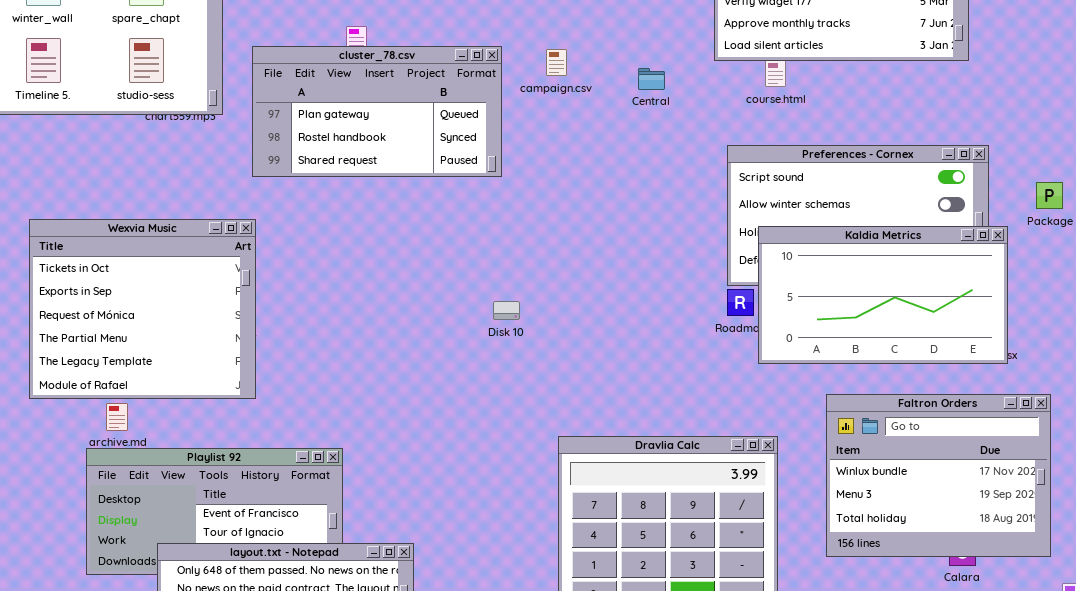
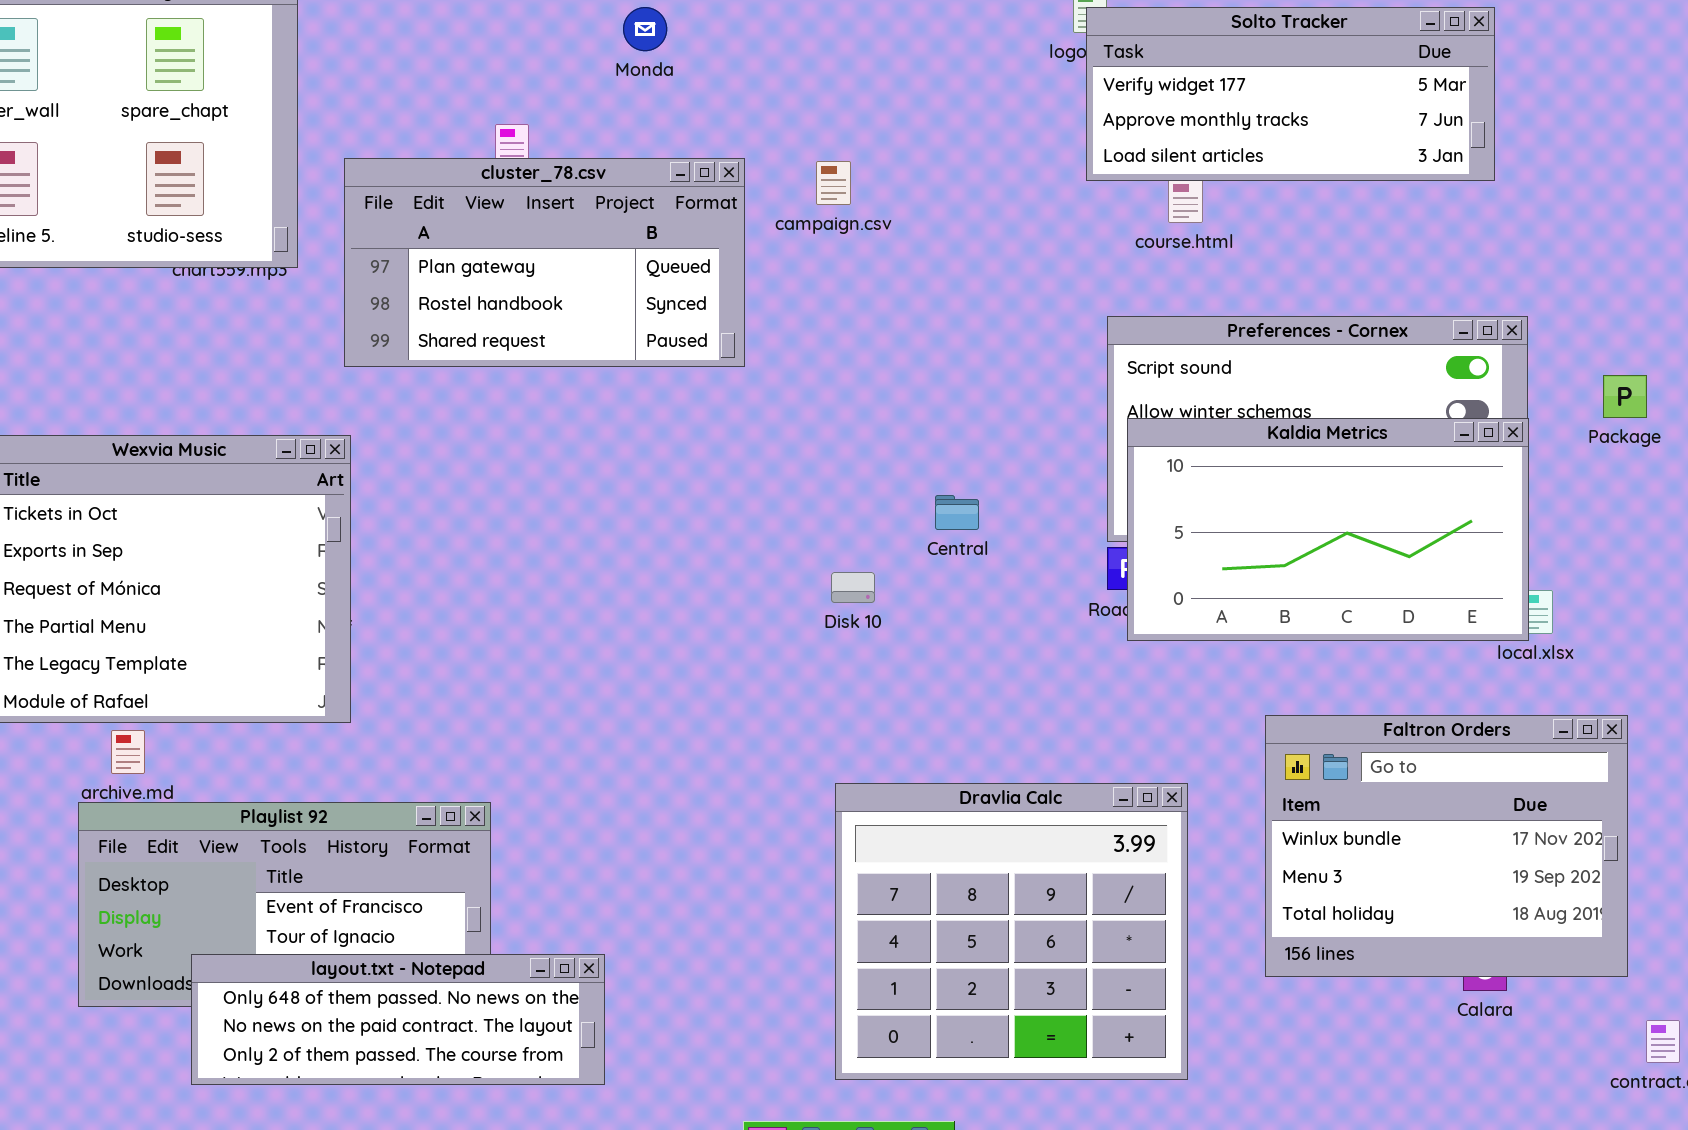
Central: [638,68,665,90] -> [935,495,979,530], moved
Kaldia Metrics: [758,226,1008,364] -> [1127,418,1529,641], moved
Disk 10: [493,301,520,320] -> [831,572,875,603], moved

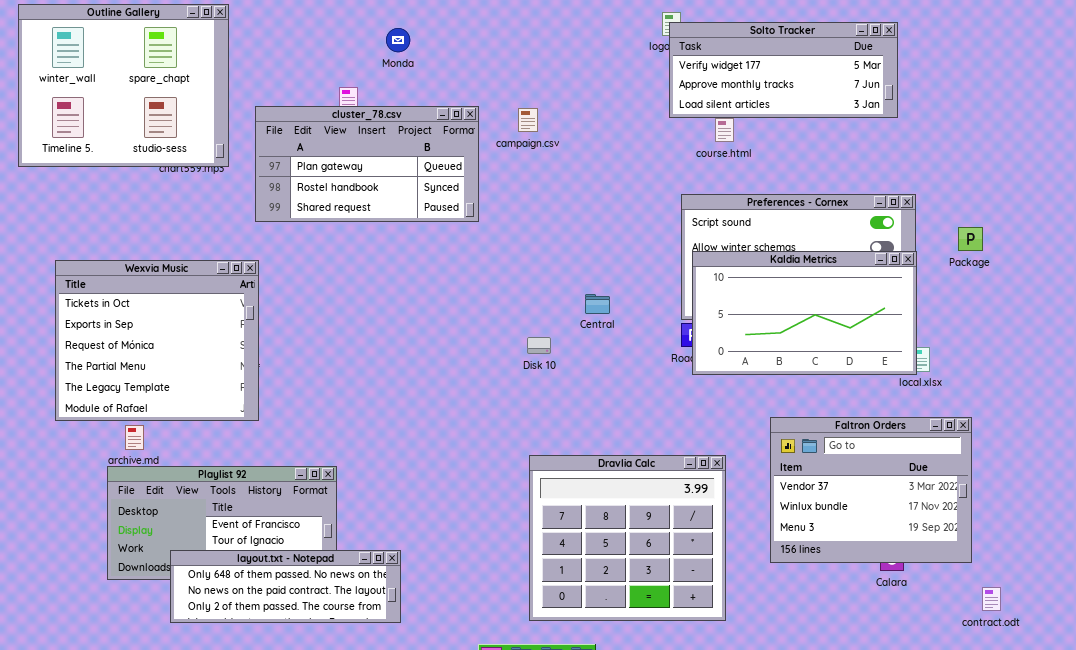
Monda: [623,7,667,51] -> [386,28,410,52], moved
Faltron Orders: [1265,715,1628,977] -> [770,417,972,563], scrolled up 1 row

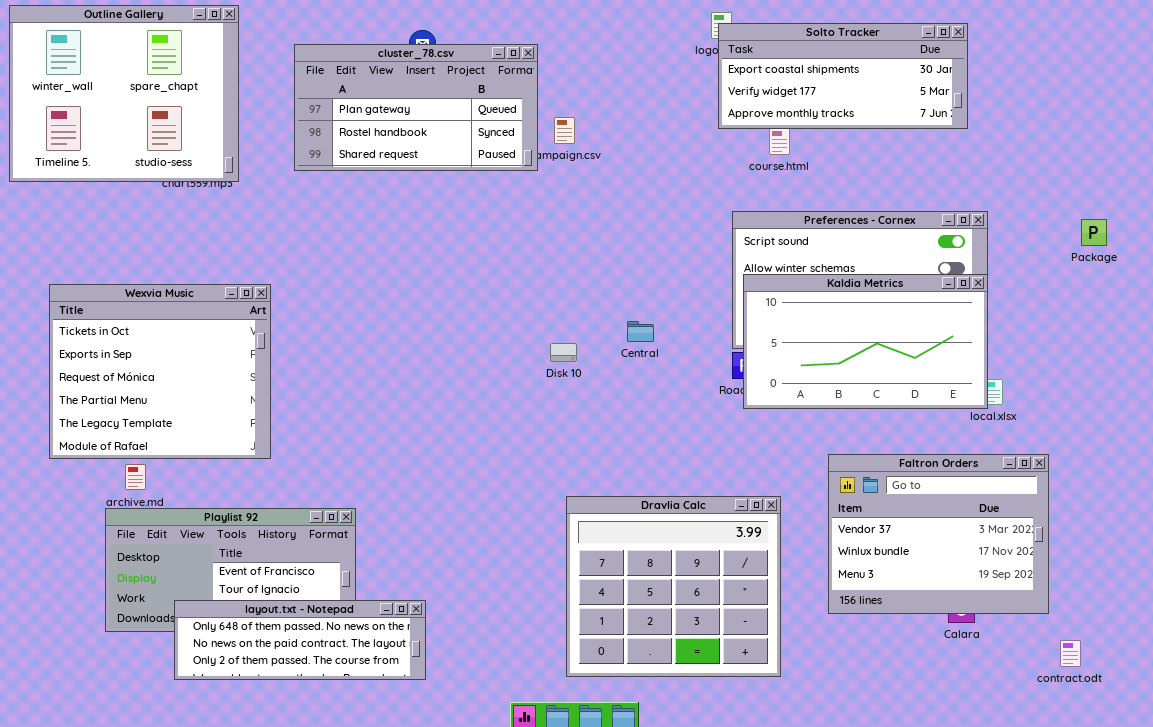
Solto Tracker: [669,22,898,118] -> [718,23,968,129], scrolled up 1 row
cluster_78.csv: [255,106,479,222] -> [294,44,538,171], moved
Package: [958,227,983,251] -> [1081,219,1107,246], moved
Disk 10: [527,337,551,354] -> [550,343,577,362], moved

